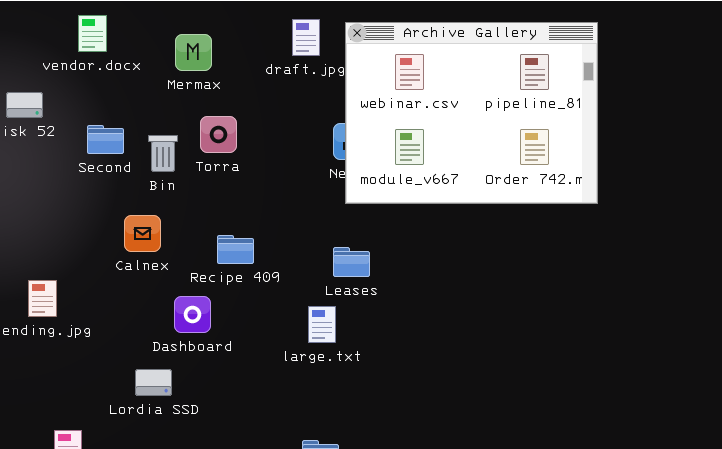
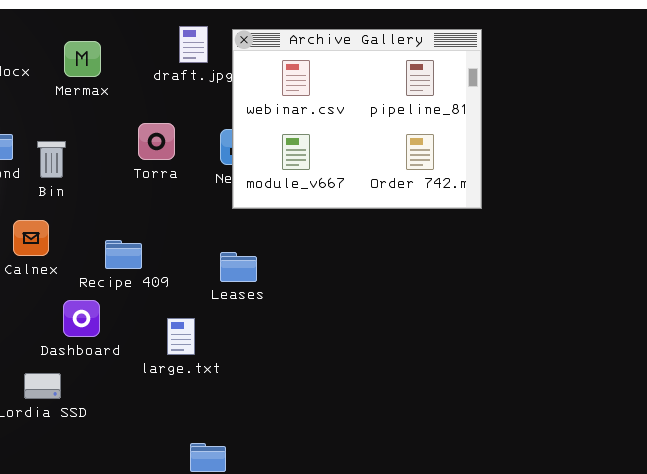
Torra: [200,116,237,153] -> [138,123,175,160], moved
large.txt: [308,306,336,343] -> [167,318,195,355], moved

